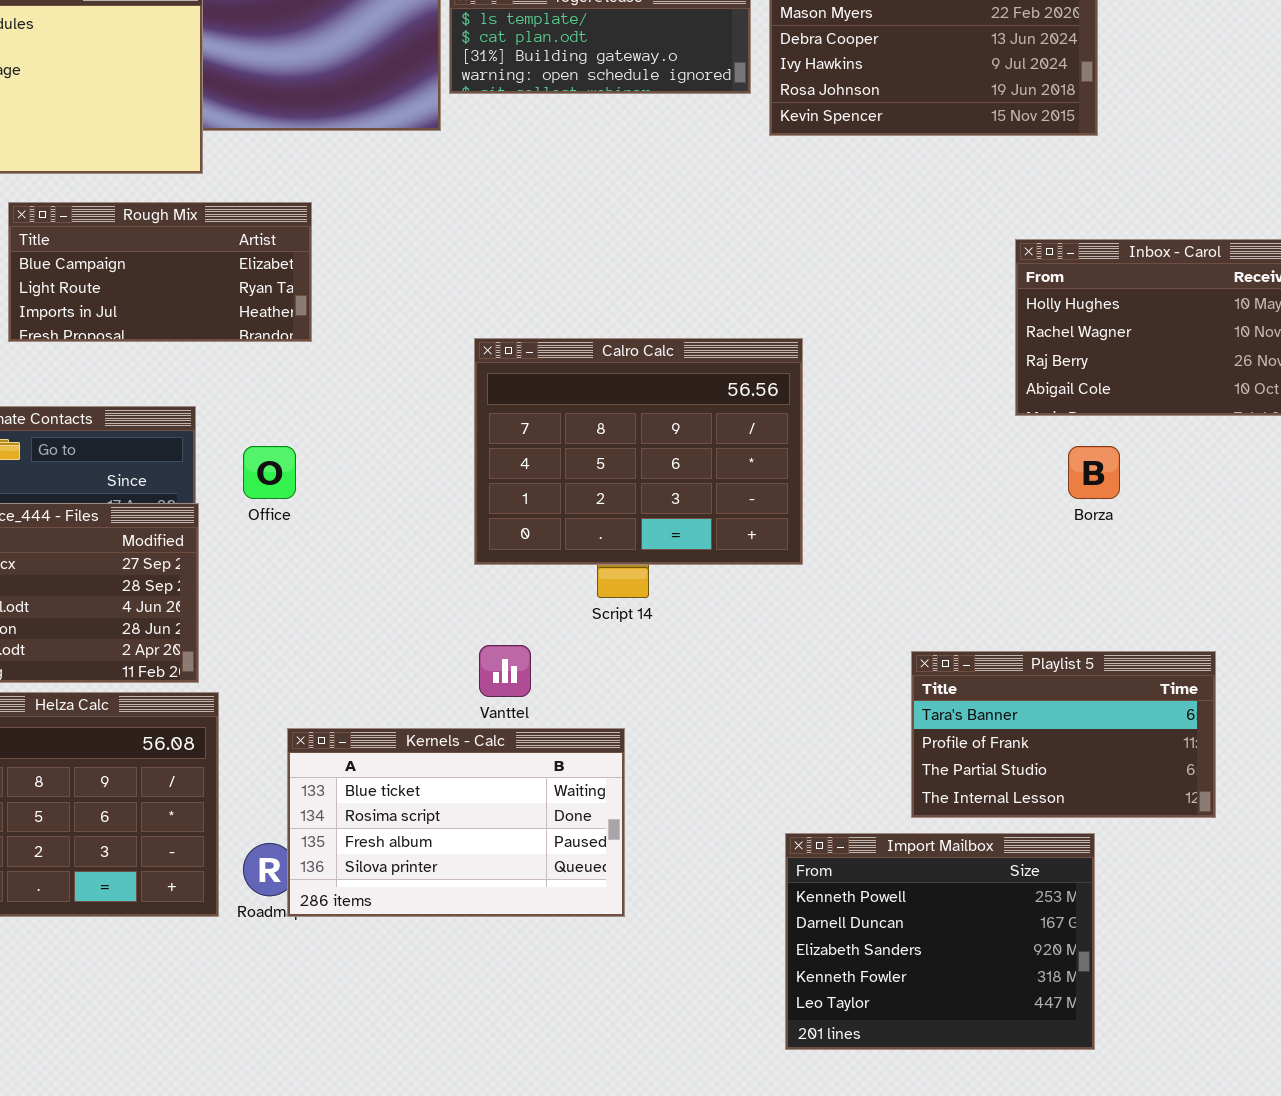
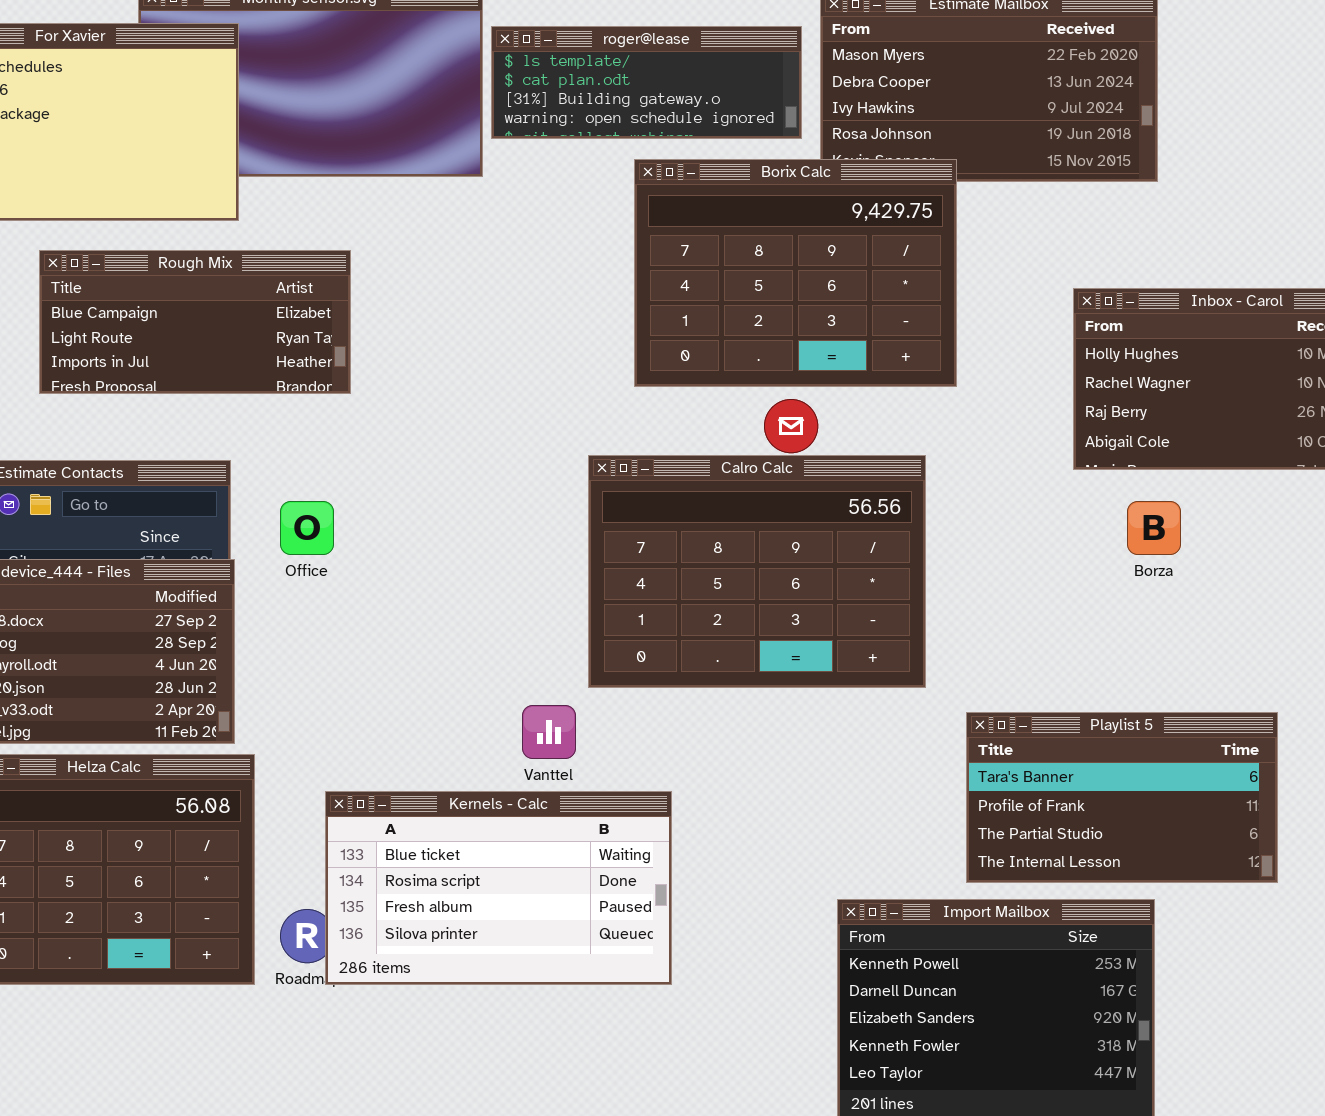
Borix Calc: none -> [634,159,957,387], opened
Calro Calc: [474,338,803,565] -> [588,455,926,688], moved

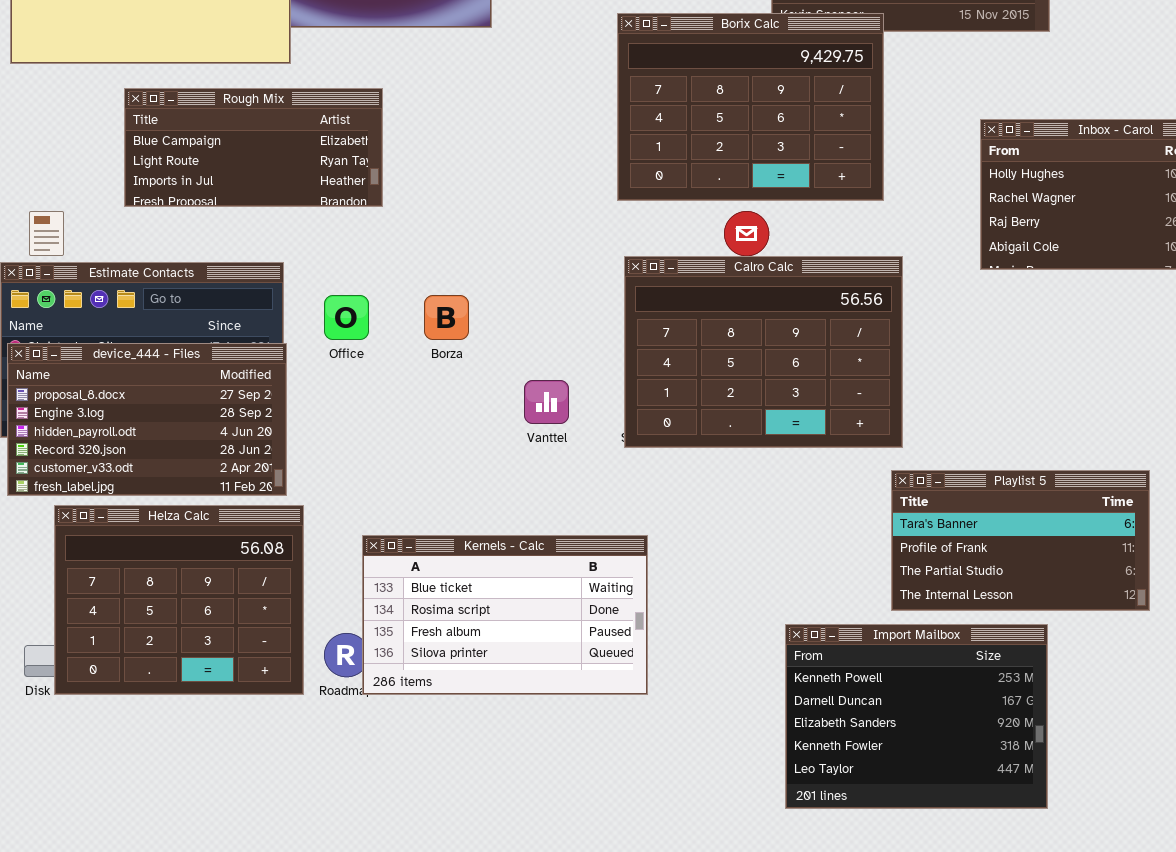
Calro Calc: [588,455,926,688] -> [624,256,903,448], moved
Borza: [1127,501,1181,555] -> [424,295,469,340], moved
Vanttel: [522,705,576,759] -> [524,380,569,424], moved

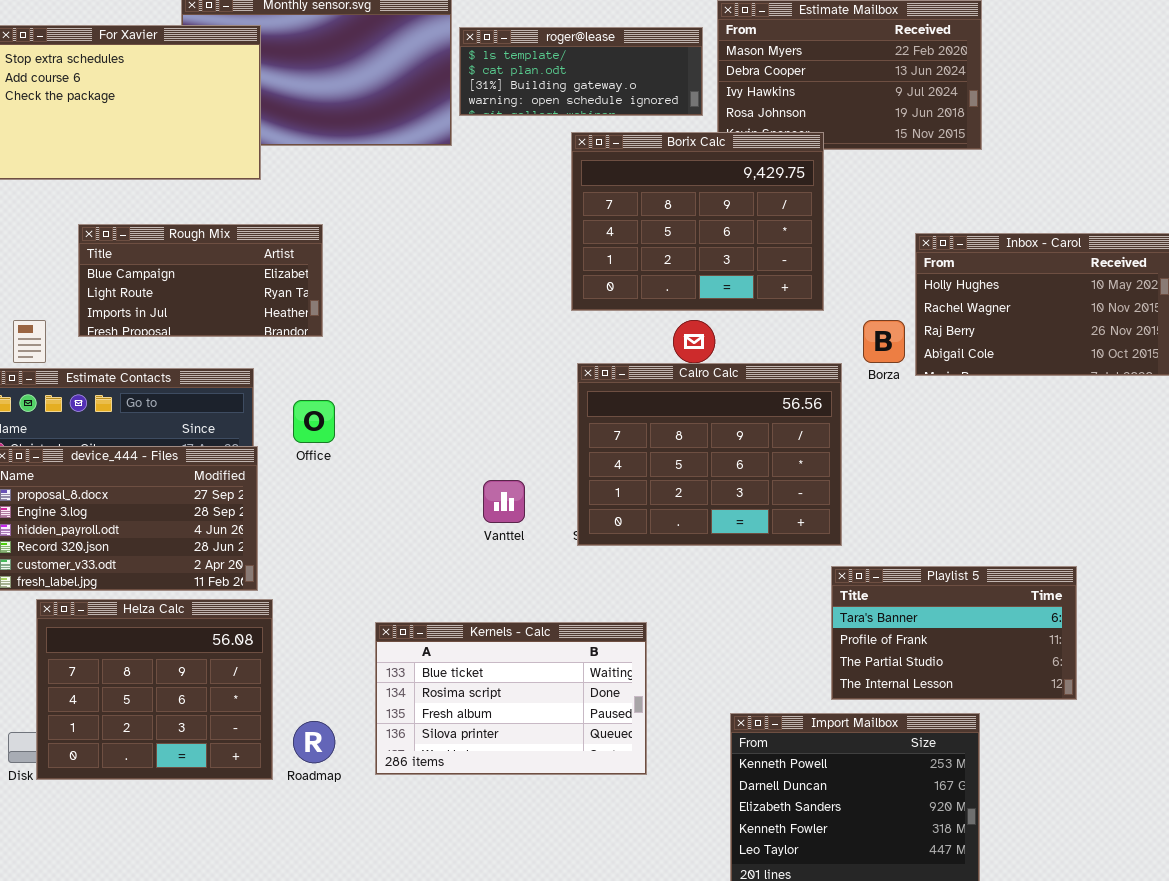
Rough Mix: [124,88,383,207] -> [78,224,323,337], moved
Borza: [424,295,469,340] -> [863,320,905,363], moved
Kernels - Calc: [362,535,648,695] -> [375,622,647,775], moved

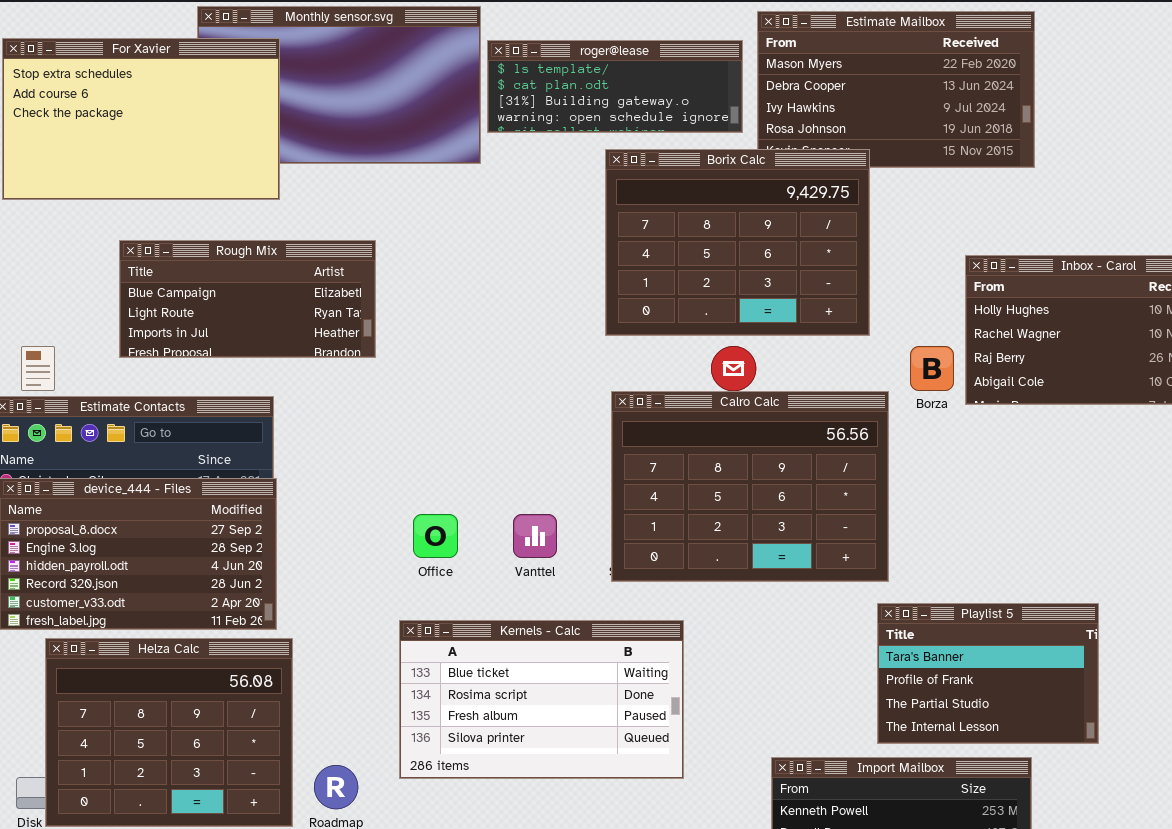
Rough Mix: [78,224,323,337] -> [119,240,376,358], moved
Office: [293,400,335,443] -> [413,514,458,558], moved
Playlist 5: [831,566,1077,700] -> [877,603,1099,744], resized
Kernels - Calc: [375,622,647,775] -> [399,620,684,779], moved

